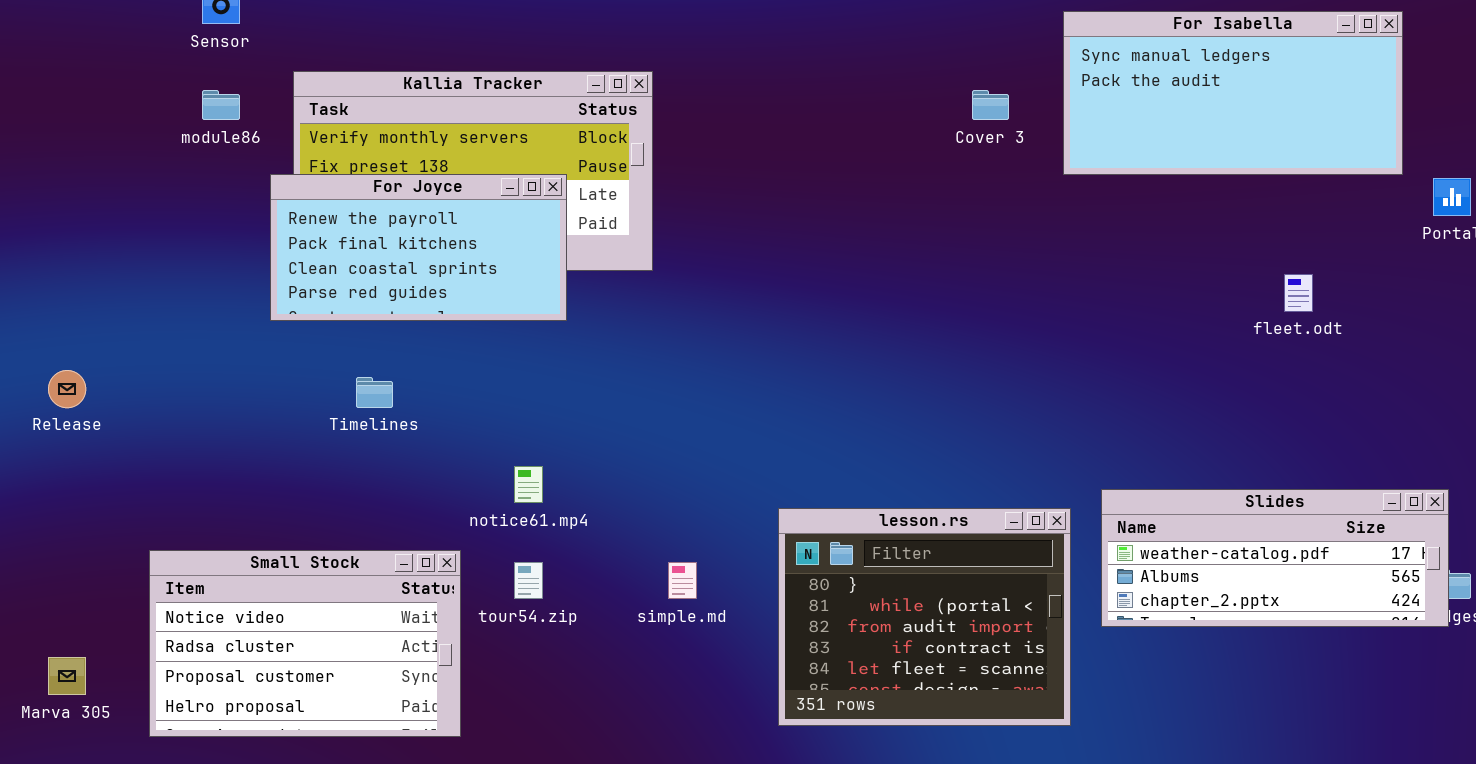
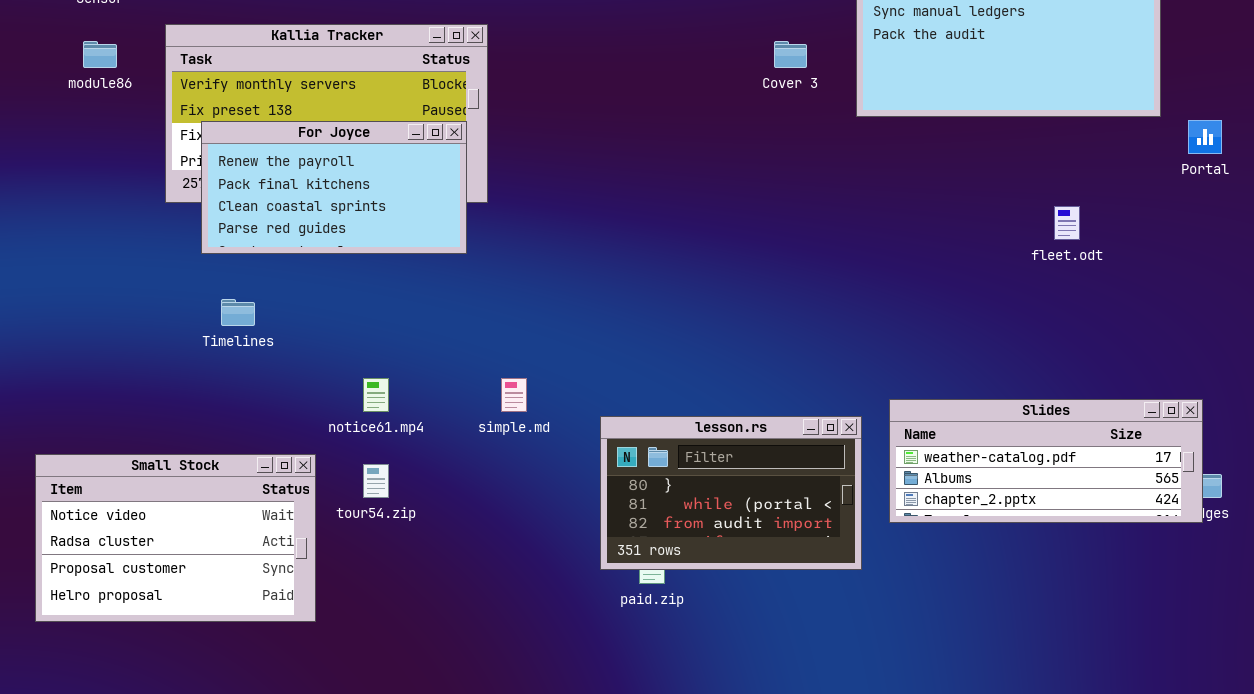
For Joyce: [270,174,567,321] -> [201,121,467,254], moved
lesson.rs: [778,508,1071,726] -> [600,416,862,570], resized
simple.md: [668,562,697,599] -> [501,378,527,412], moved

